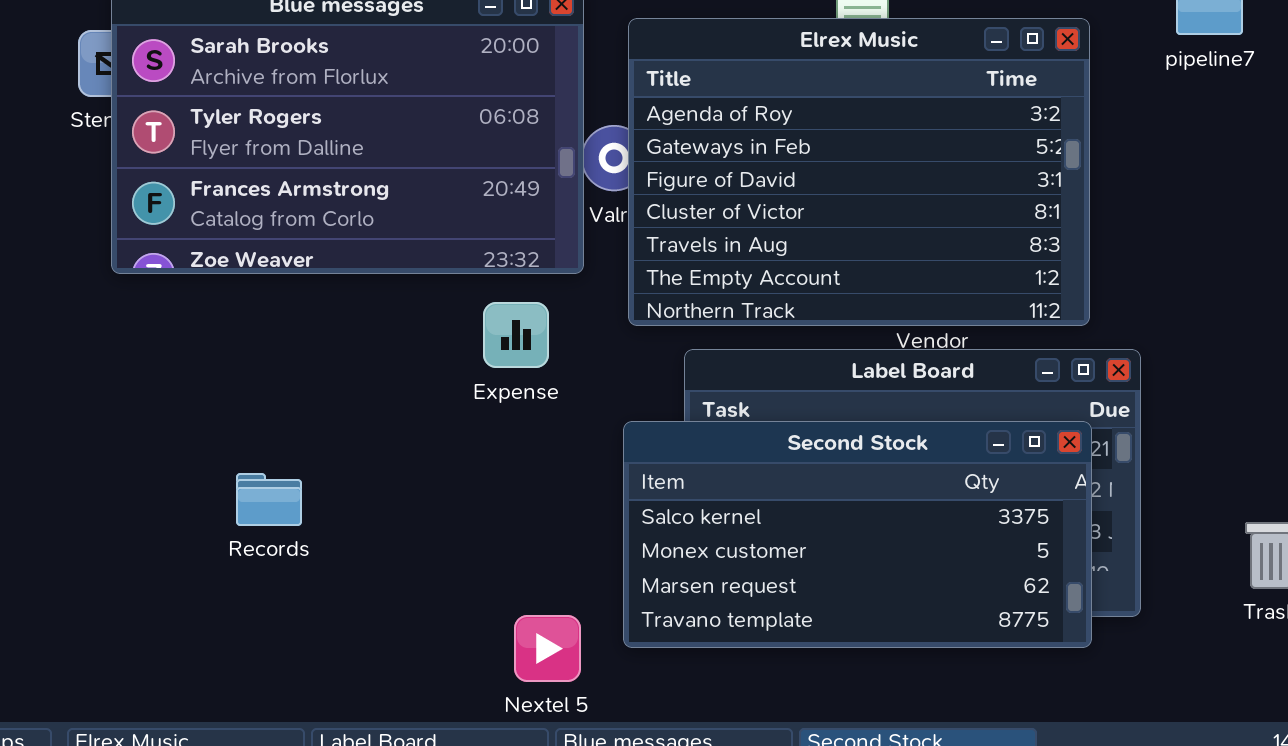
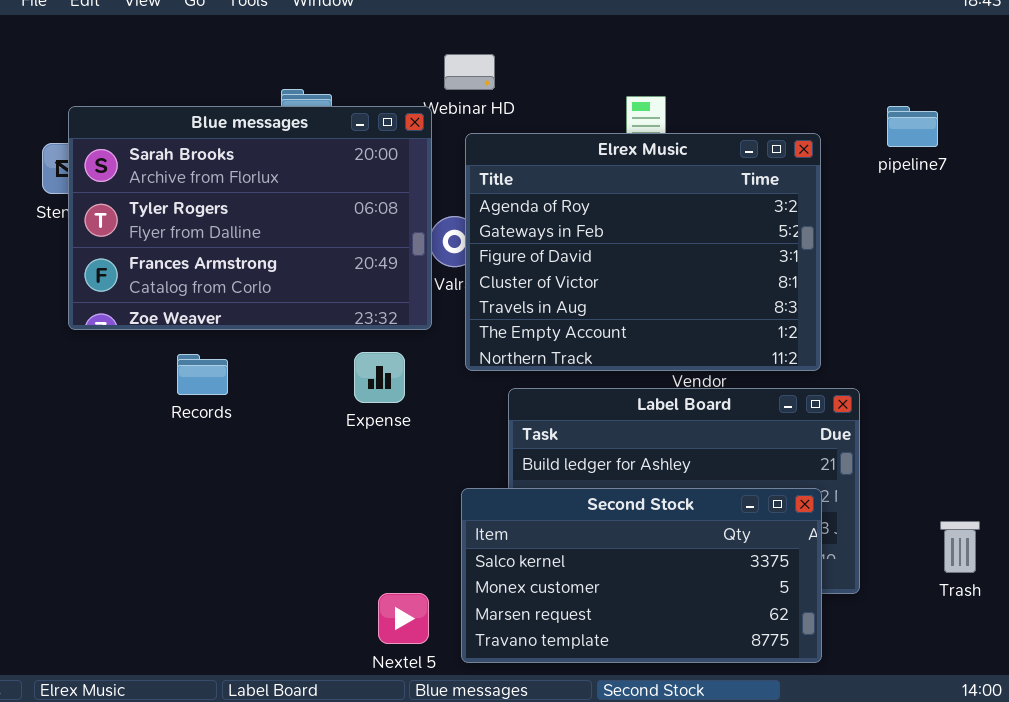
Second Stock: [623,421,1092,648] -> [461,488,822,663], moved
Records: [236,473,302,526] -> [177,354,228,395], moved

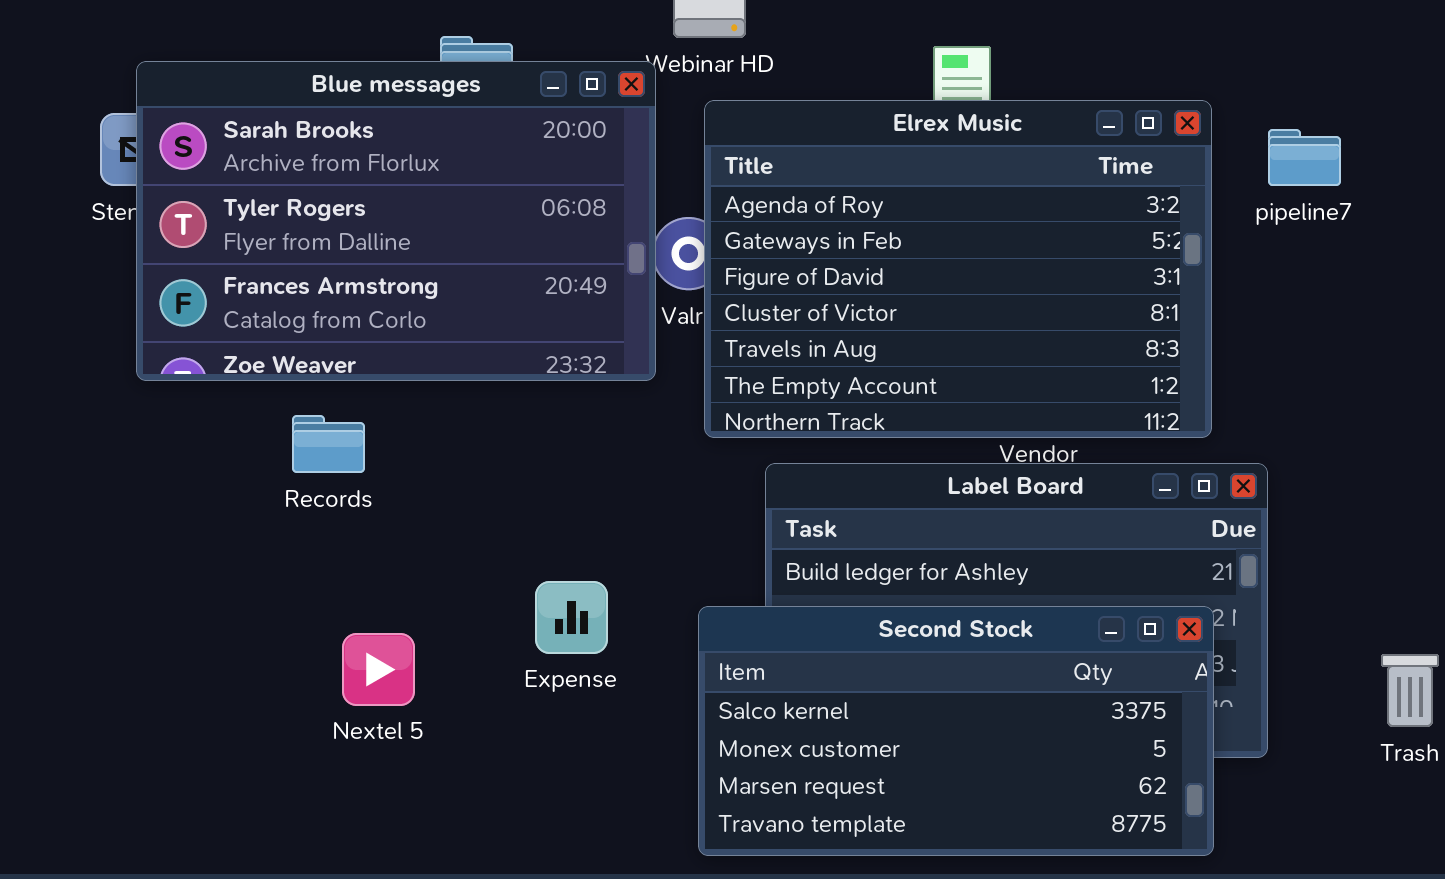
pipeline7: [887,106,938,147] -> [1268,129,1341,186], moved
Expense: [354,352,405,403] -> [535,581,608,654], moved
Nextel 5: [378,593,429,644] -> [342,633,415,706], moved

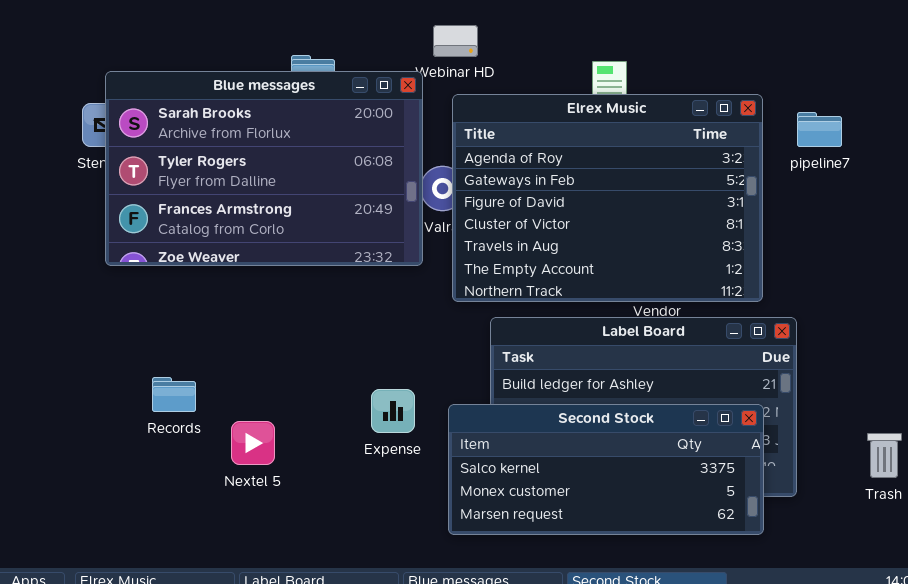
Records: [292,415,365,473] -> [152,377,196,412], moved
Expense: [535,581,608,654] -> [371,389,415,433], moved
Second Stock: [698,606,1214,856] -> [448,404,764,535], resized

